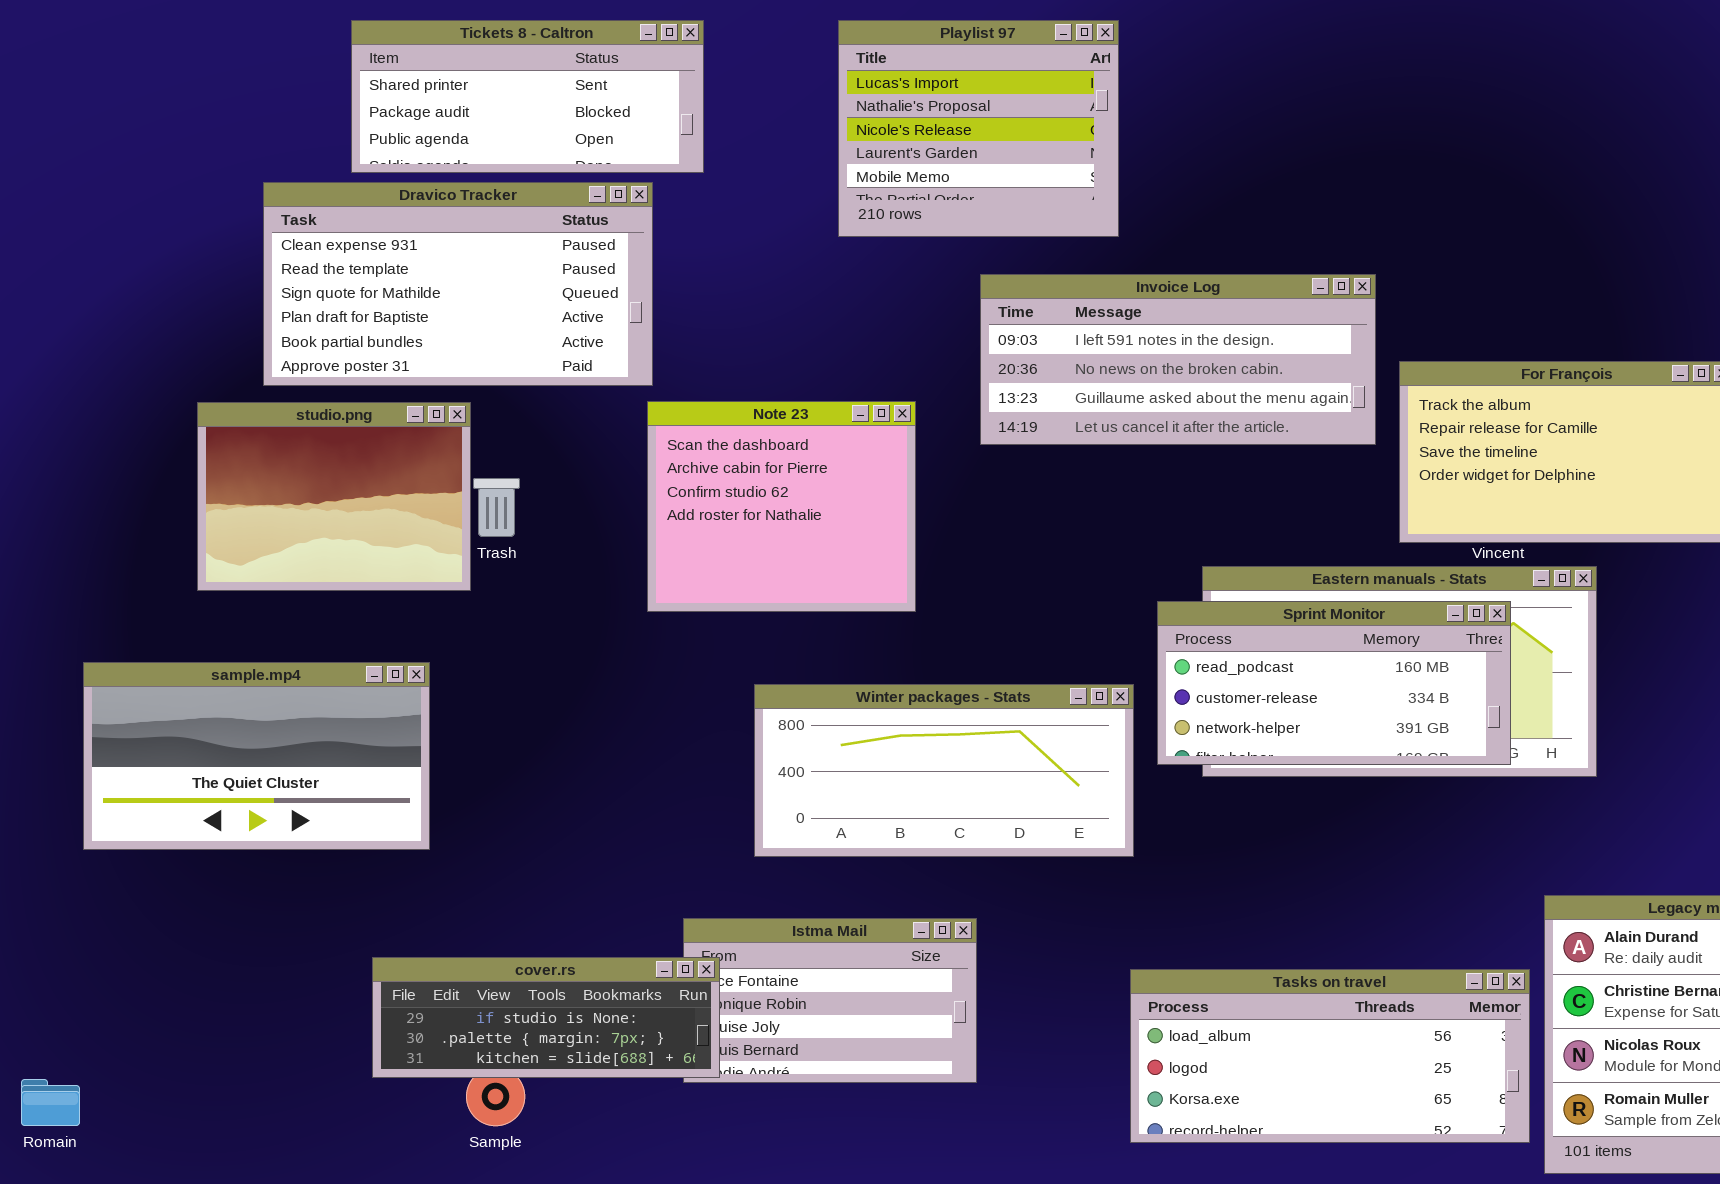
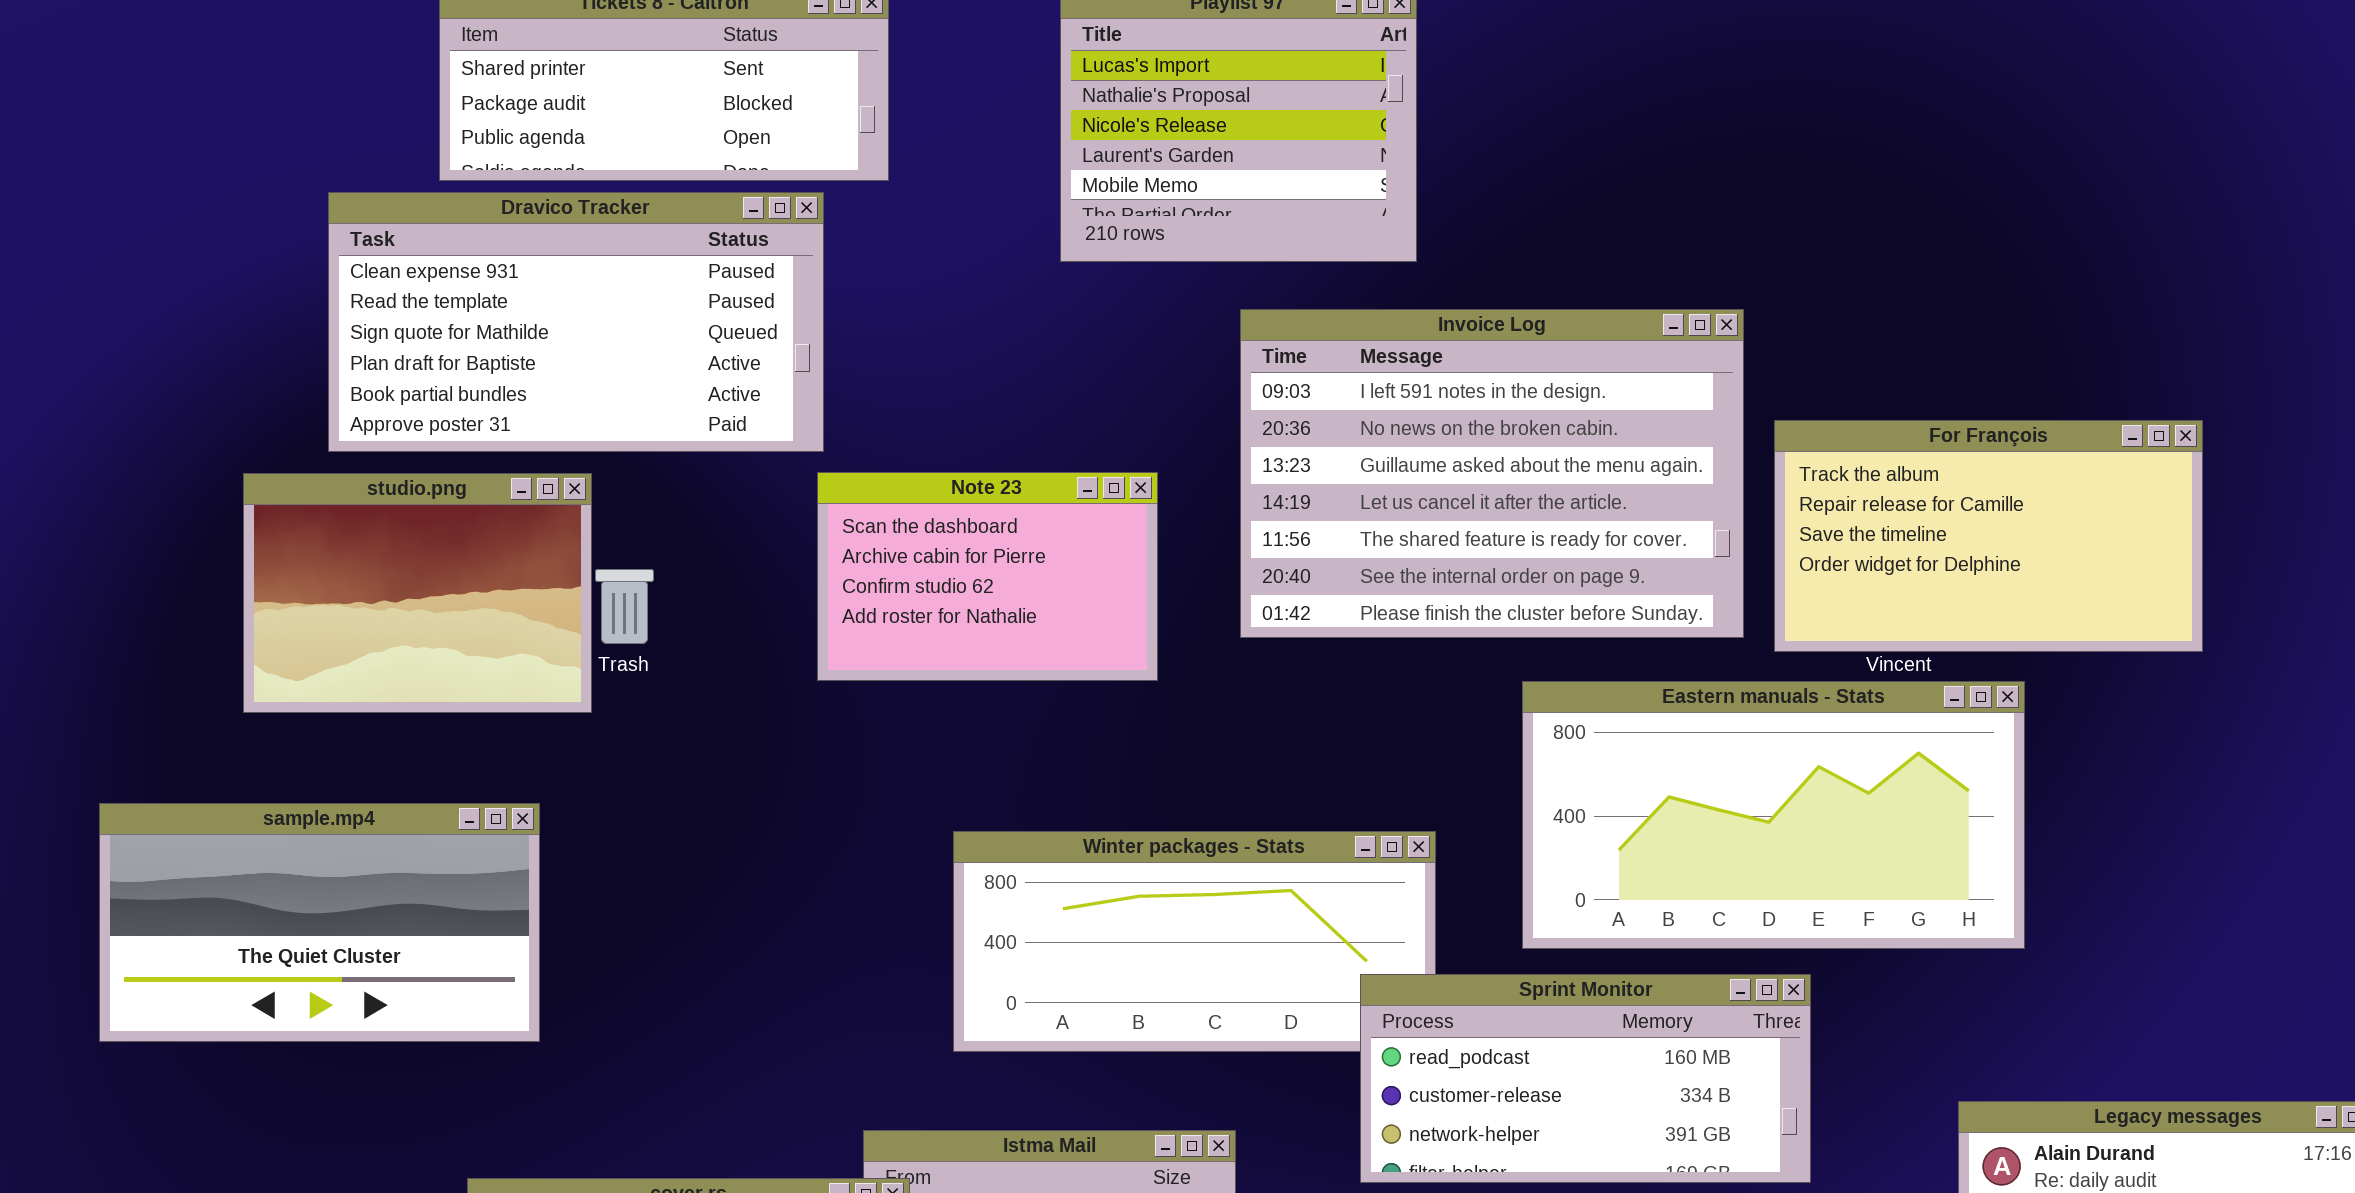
Invoice Log: [980,274,1376,445] -> [1240,309,1744,638], resized
Note 23: [647,401,916,612] -> [817,472,1158,681], resized
Sprint Monitor: [1157,601,1511,765] -> [1360,974,1811,1183], moved

